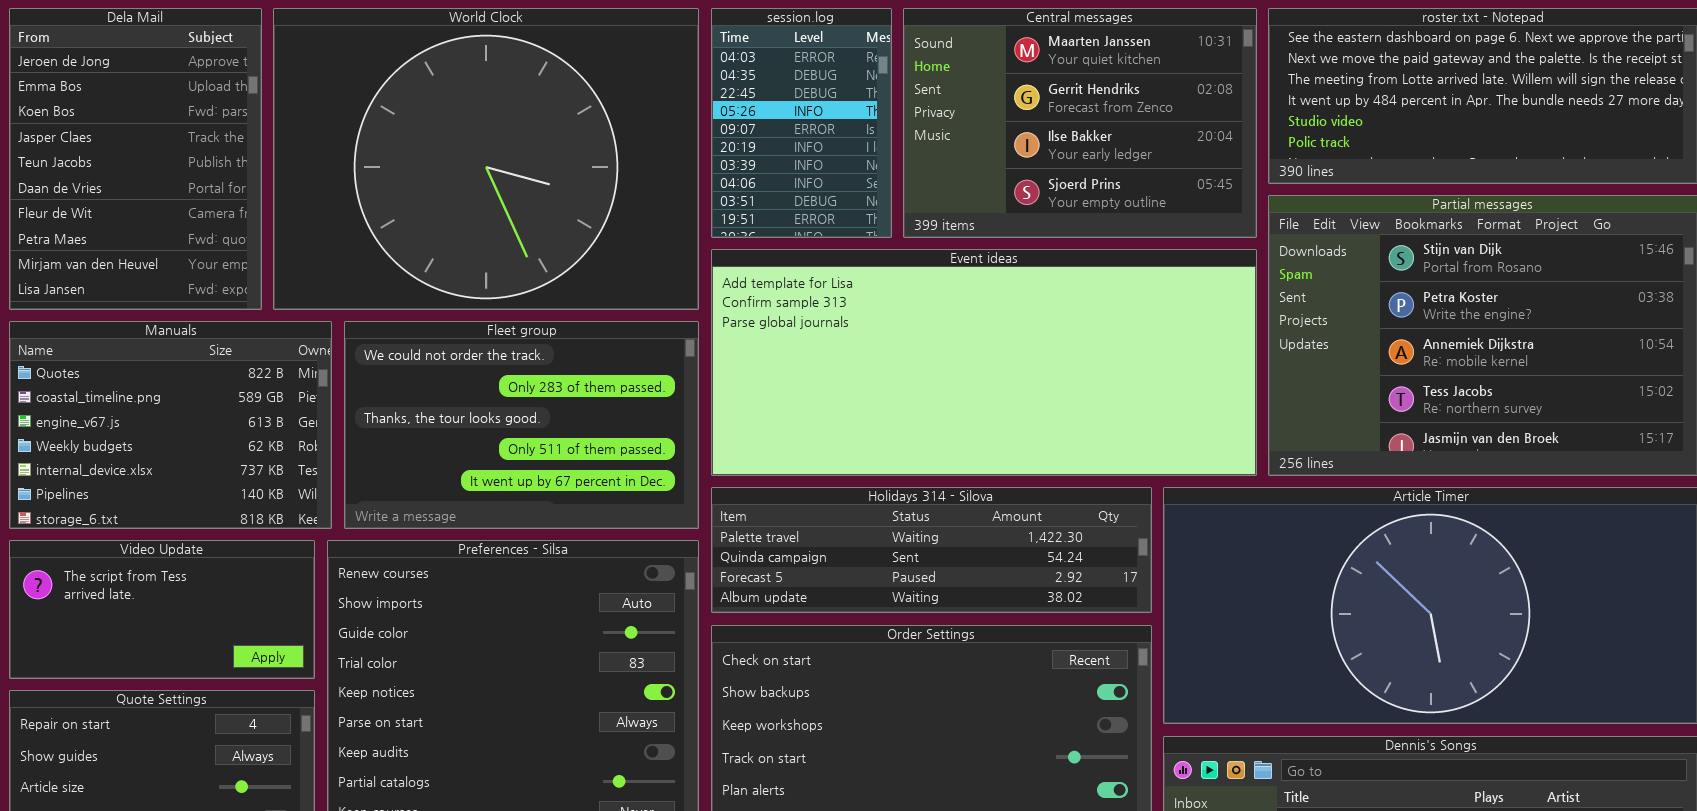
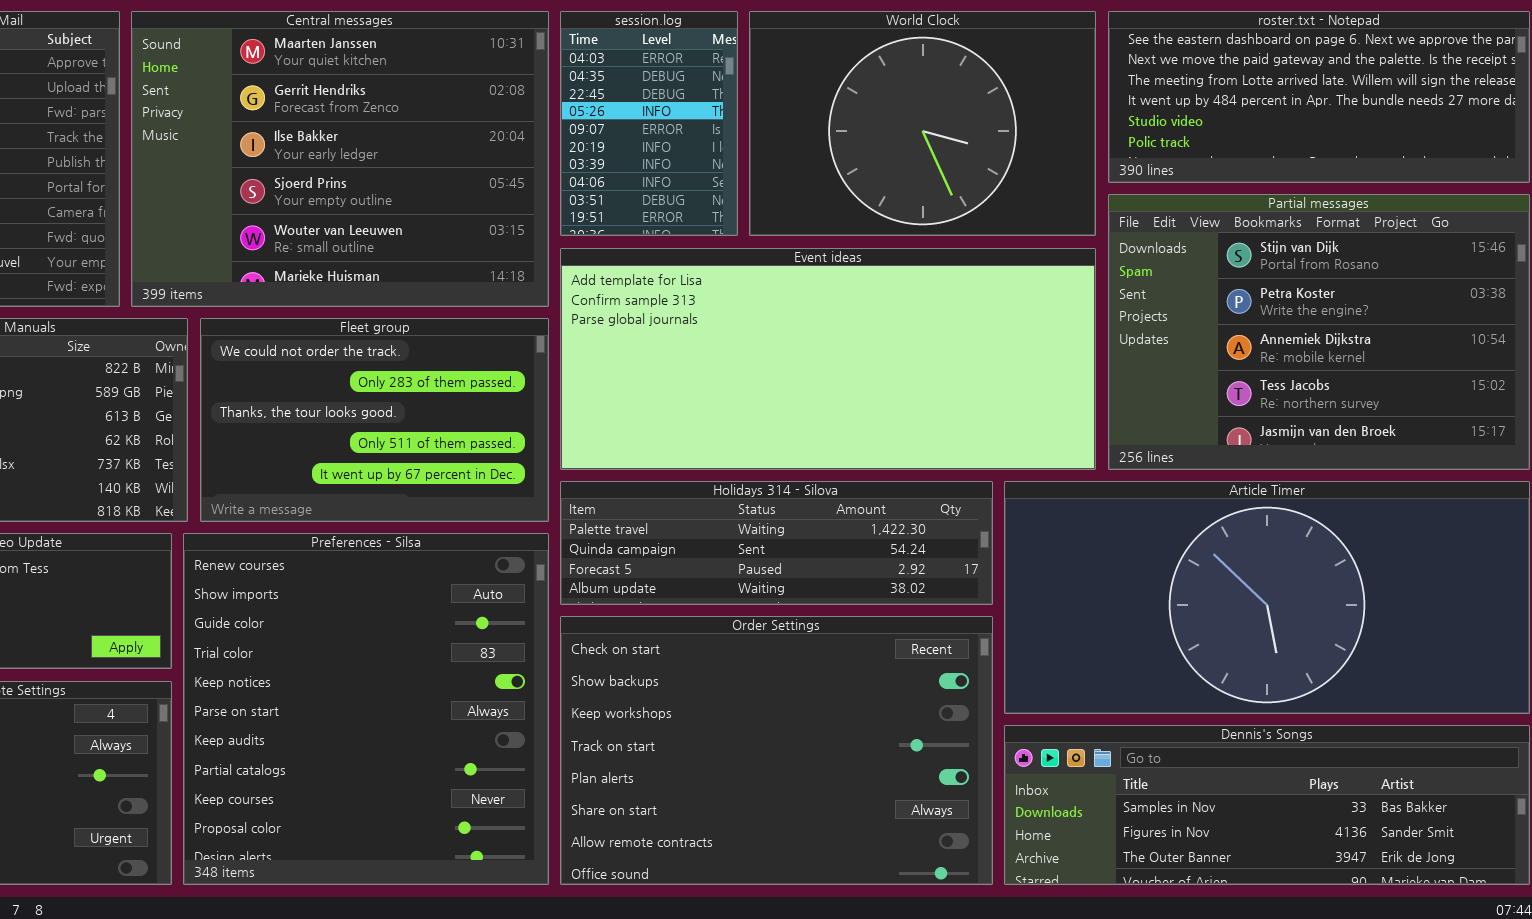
World Clock: [273,8,699,310] -> [749,11,1096,236], moved, resized
Central messages: [903,8,1257,238] -> [131,11,549,307], moved, resized

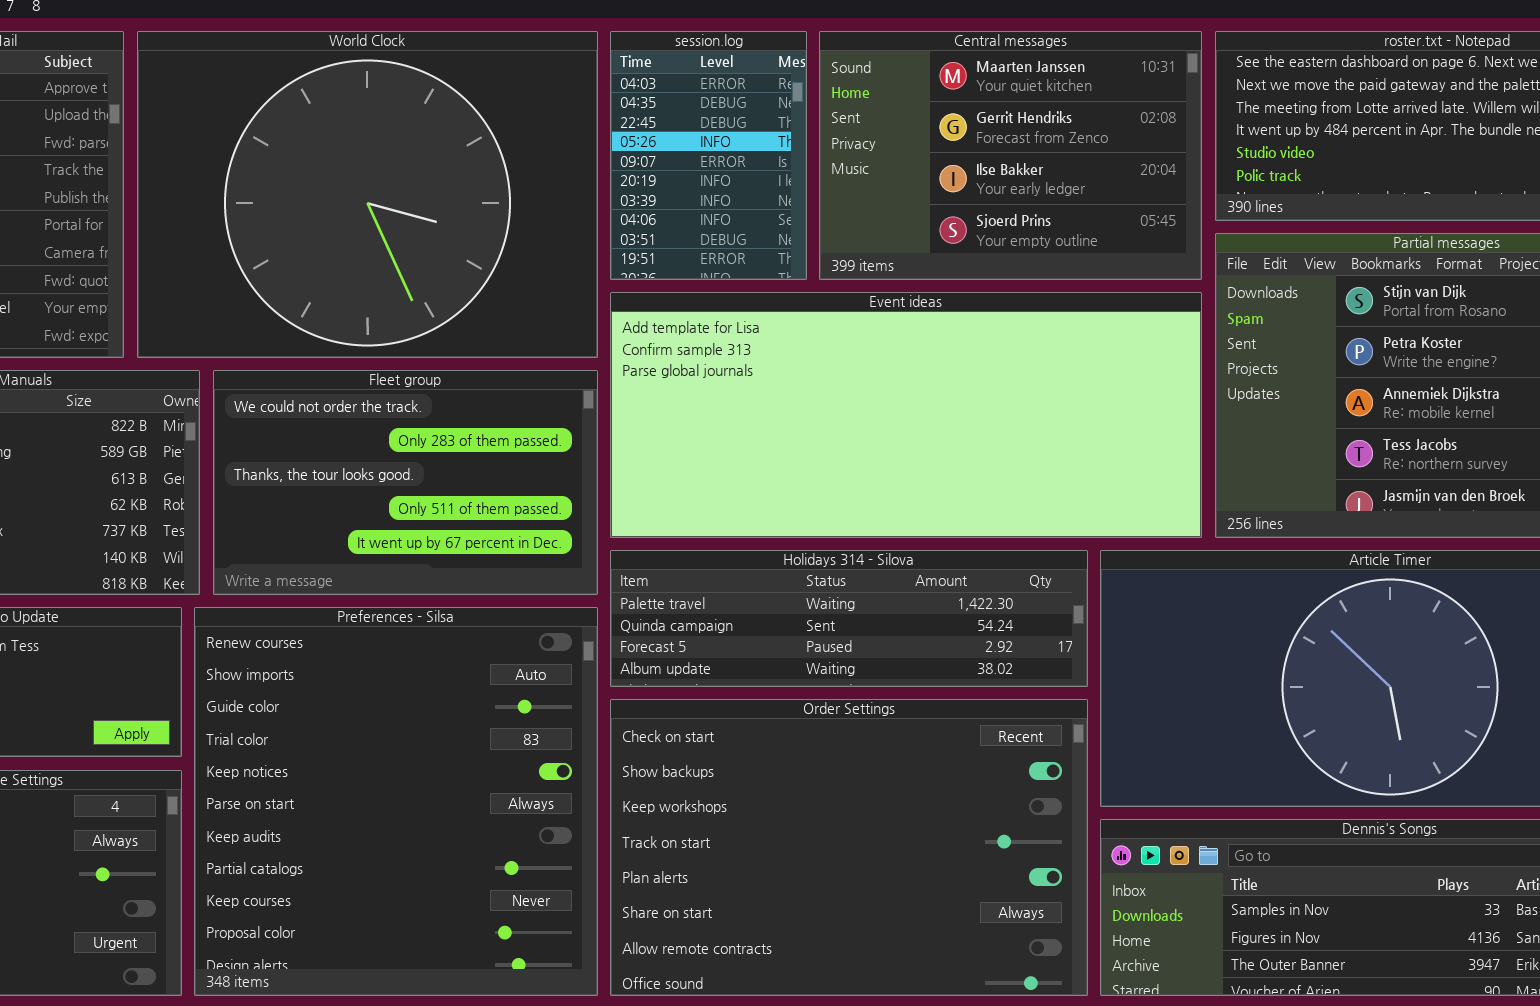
Central messages: [131,11,549,307] -> [819,31,1202,280], moved, resized
World Clock: [749,11,1096,236] -> [137,31,598,358], moved, resized

